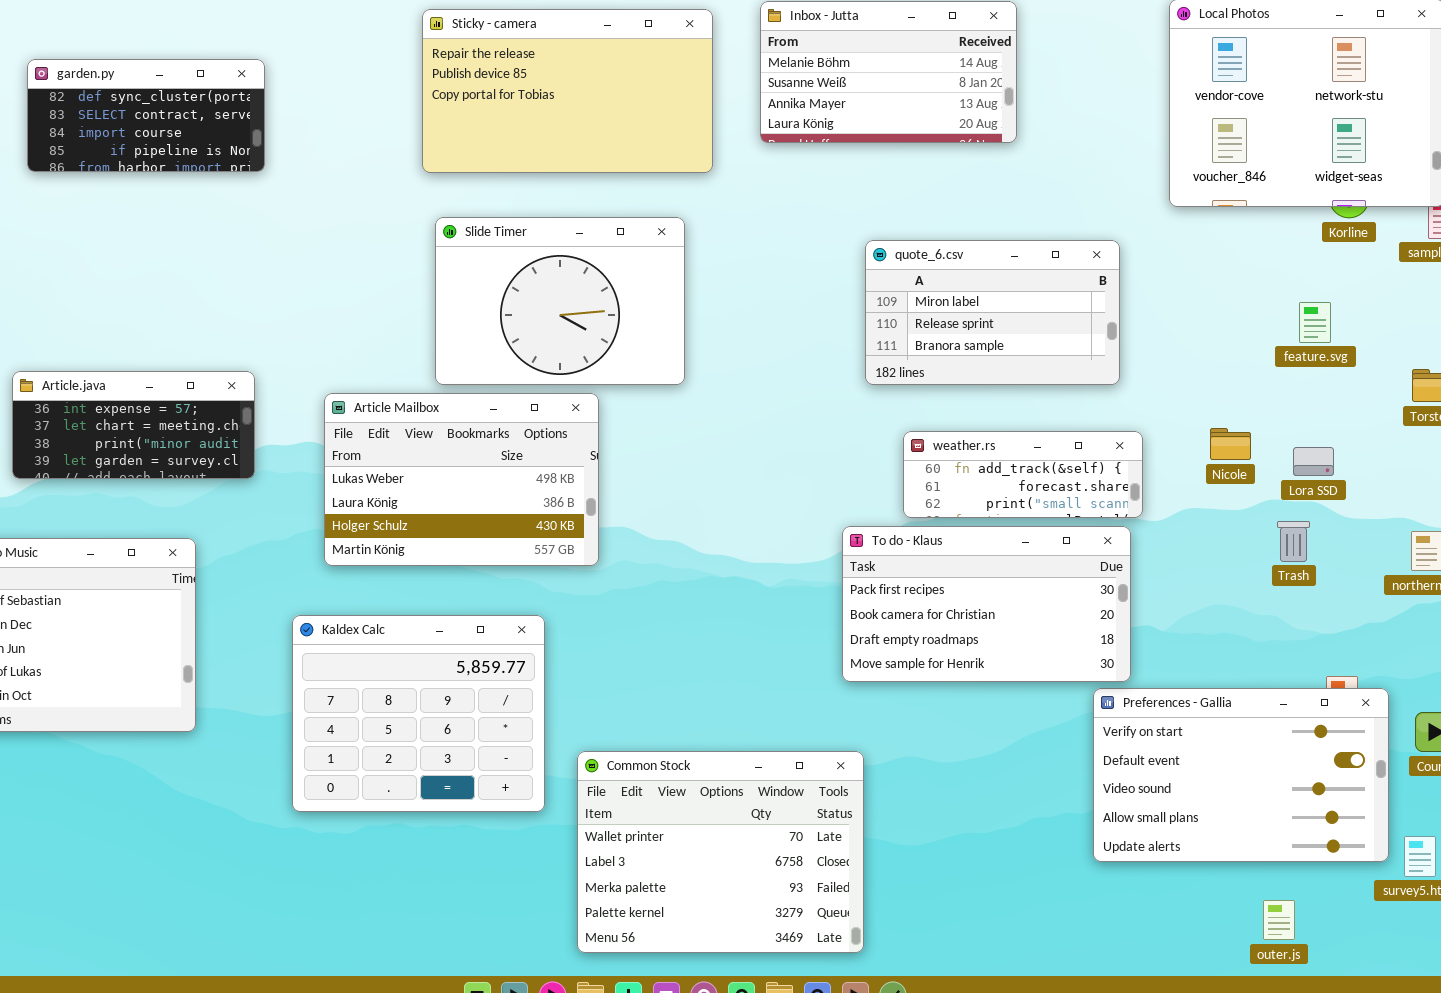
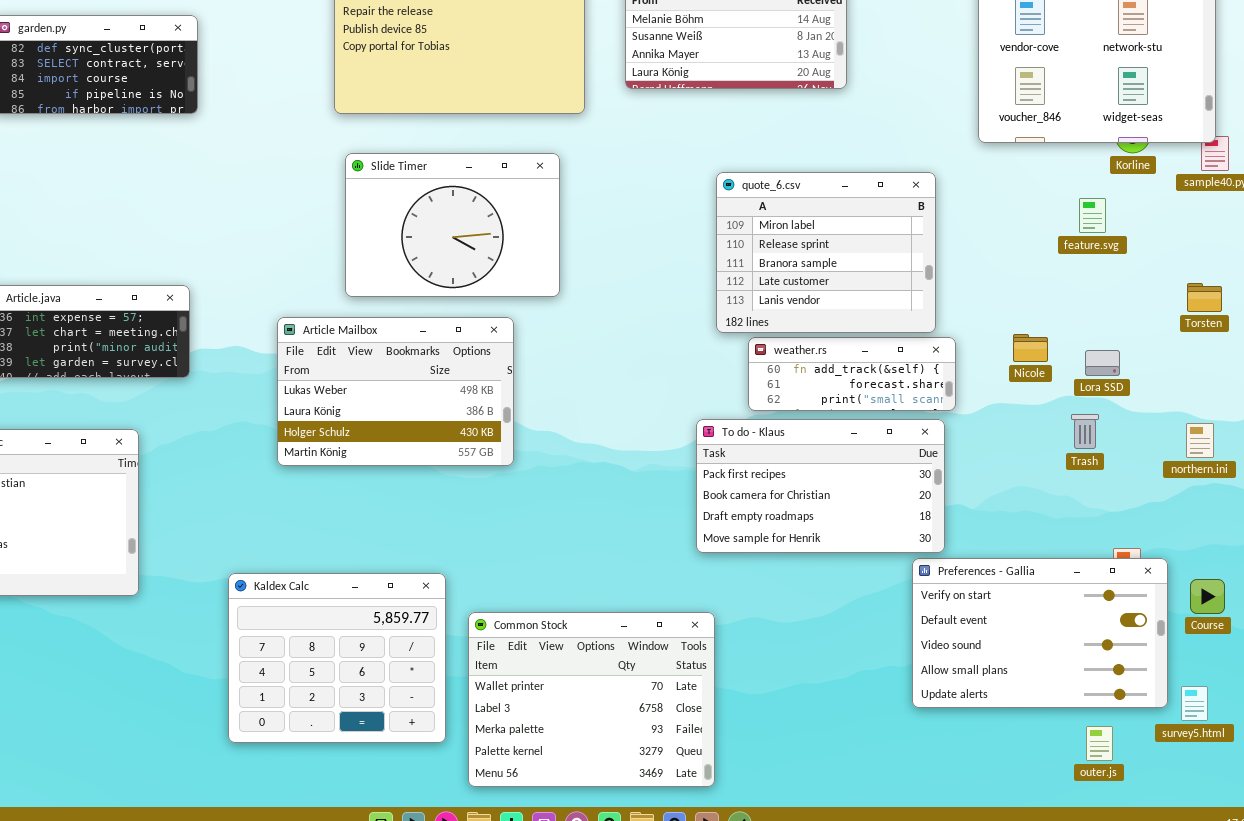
quote_6.csv: [865,240,1120,385] -> [716,172,936,333], resized
feature.svg: [1299,302,1331,343] -> [1079,198,1106,233], moved
Article Mailbox: [324,393,599,566] -> [277,317,514,466], moved
Kaldex Calc: [292,615,545,812] -> [228,573,446,743], moved
outer.js: [1263,900,1295,940] -> [1086,726,1113,761], moved

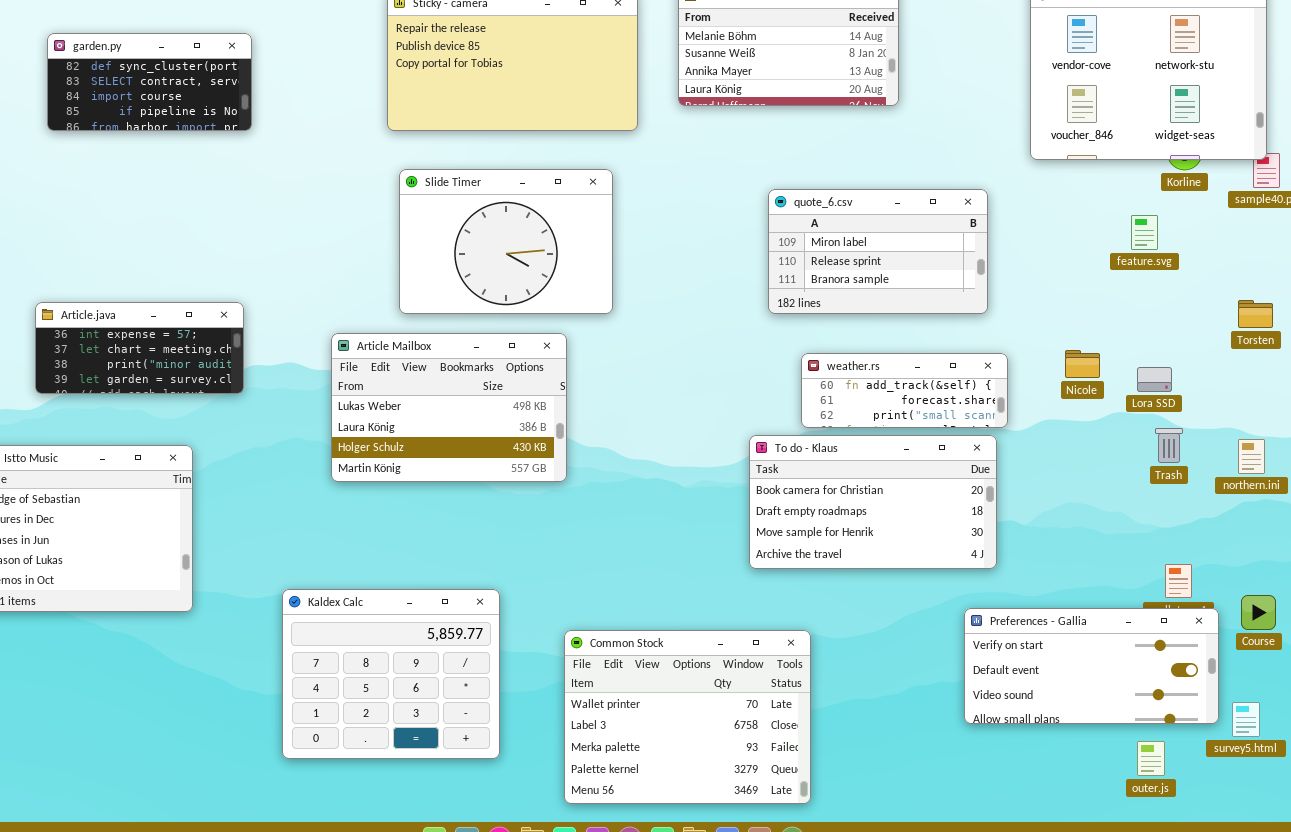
quote_6.csv: [716,172,936,333] -> [768,189,988,314], resized
Trash: [1071,414,1099,449] -> [1155,428,1183,463], moved
To do - Klaus: [696,419,945,553] -> [749,435,997,569], scrolled down 1 row
Preferences - Gallia: [912,558,1168,708] -> [964,608,1219,724], resized
Common Stock: [468,612,715,787] -> [564,630,811,804], moved

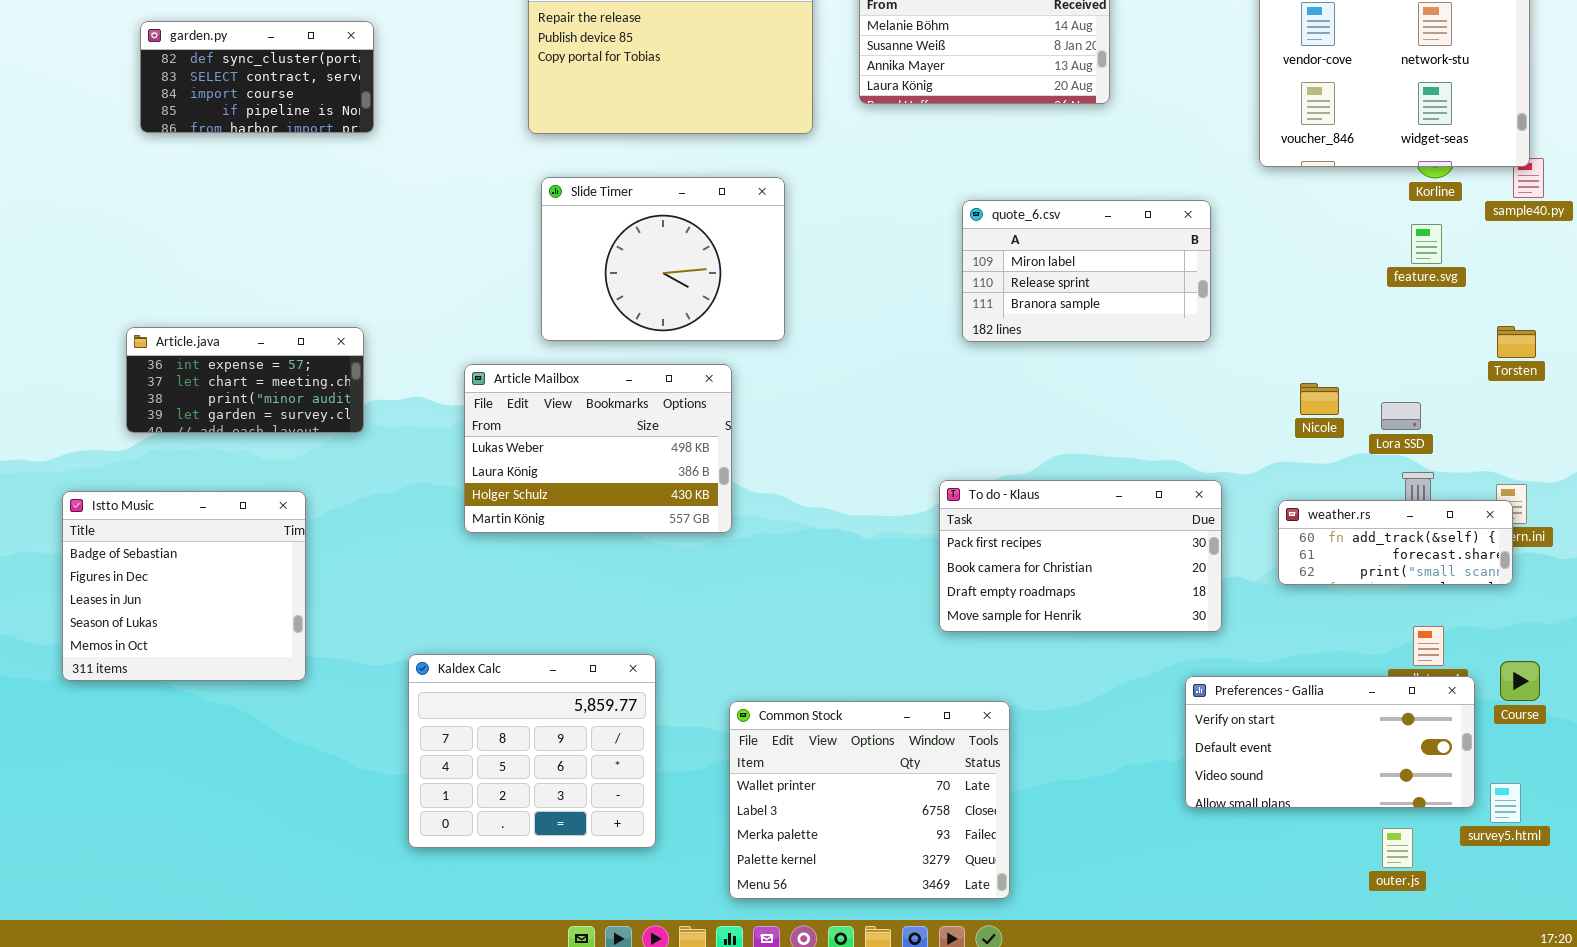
feature.svg: [1131,215,1158,250] -> [1411,224,1442,264], moved
weather.rs: [801,353,1008,428] -> [1278,500,1513,585], moved
To do - Klaus: [749,435,997,569] -> [939,480,1222,632], scrolled up 1 row

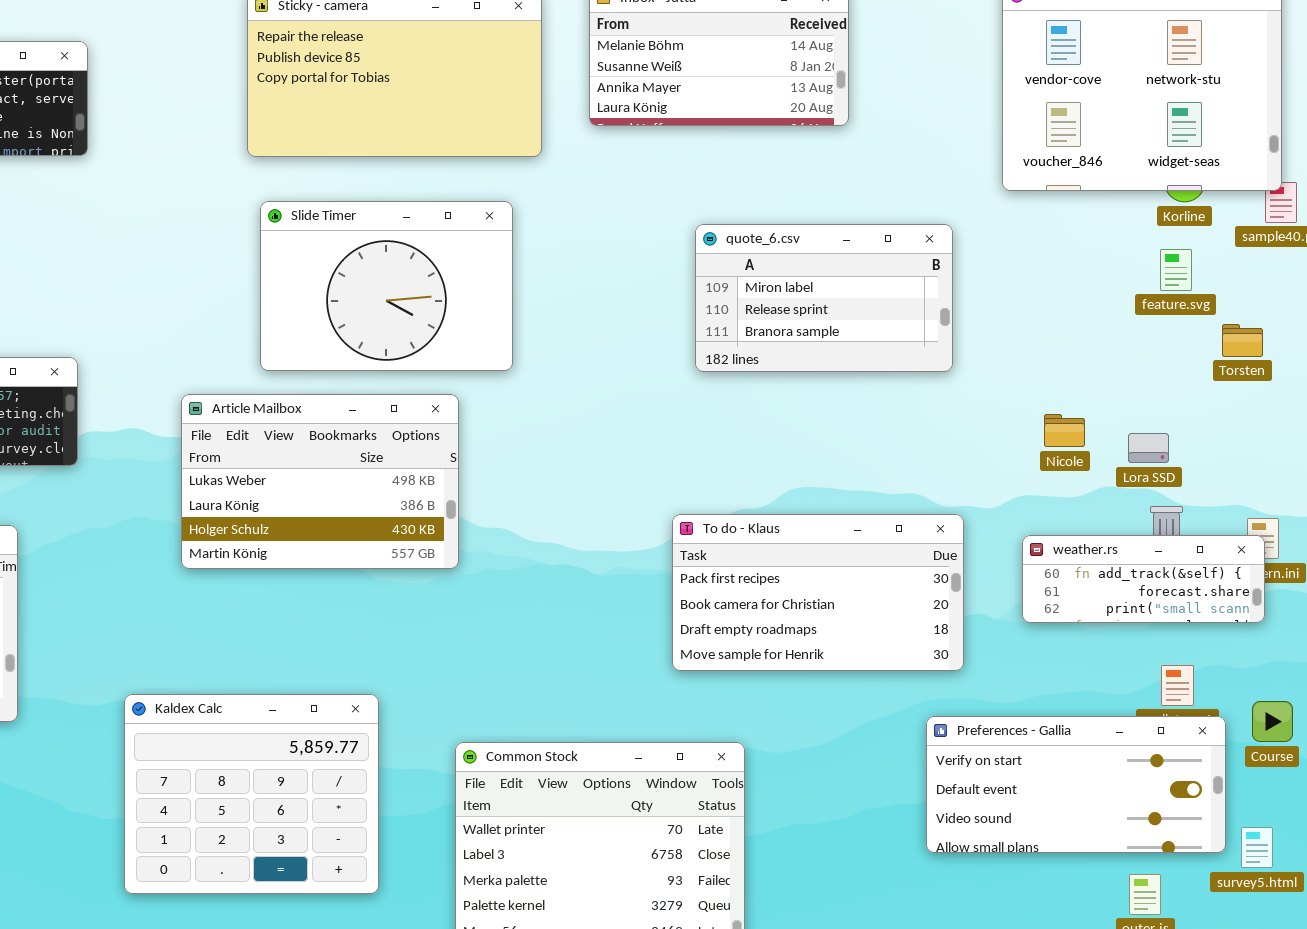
Torsten: [1497,326,1536,358] -> [1222,324,1263,357], moved

